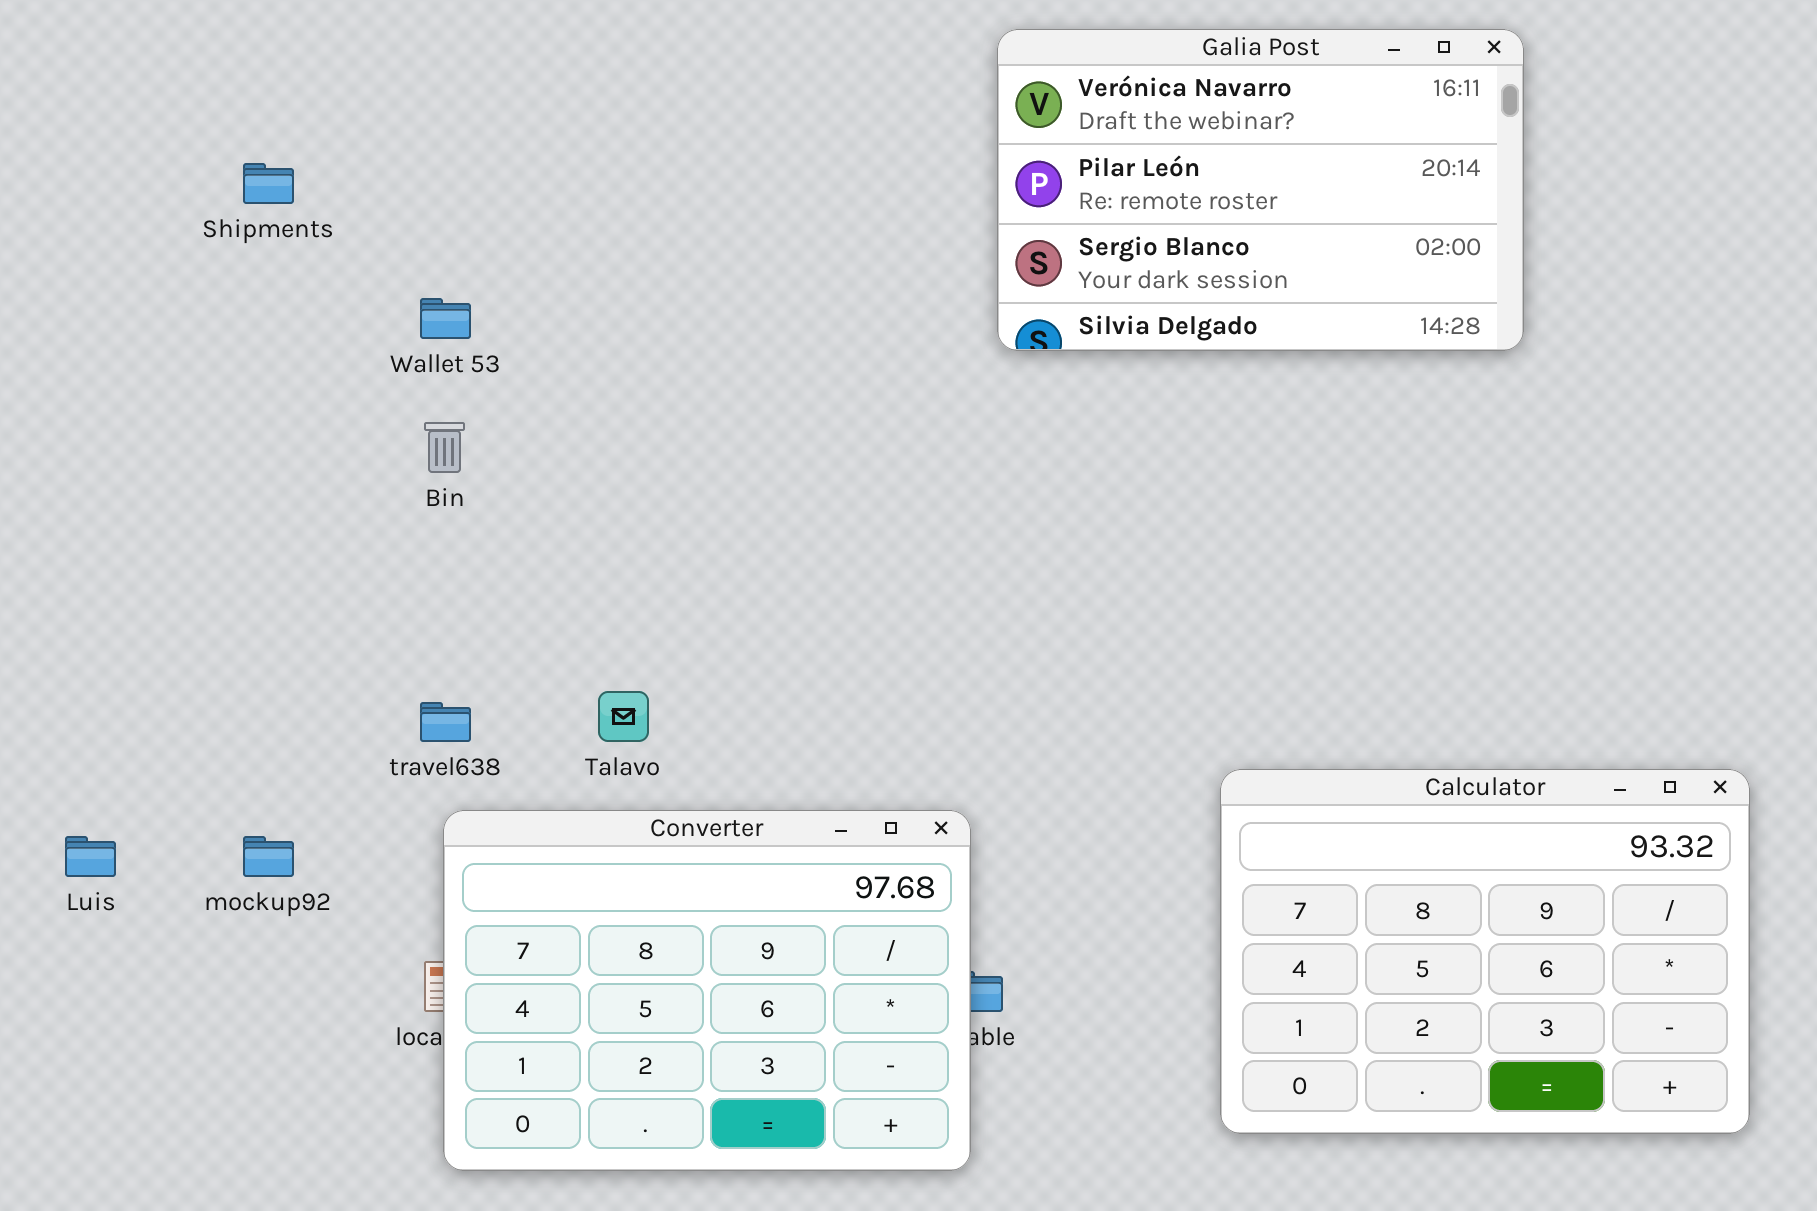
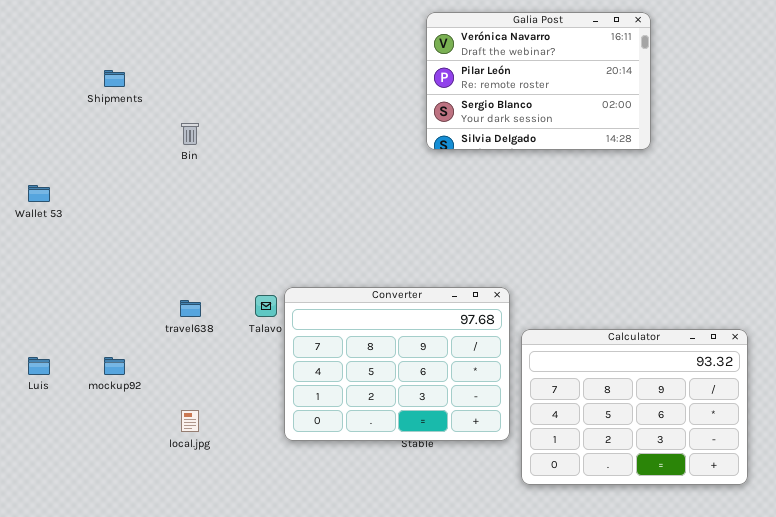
Wallet 53: [420,298,471,339] -> [28,185,50,202], moved
Bin: [424,422,465,473] -> [181,123,199,145], moved
Converter: [443,810,971,1171] -> [284,287,510,441], moved

